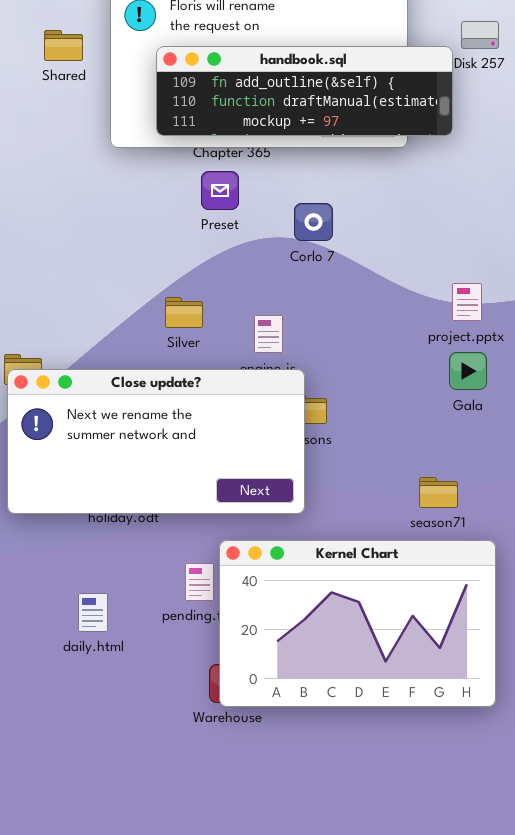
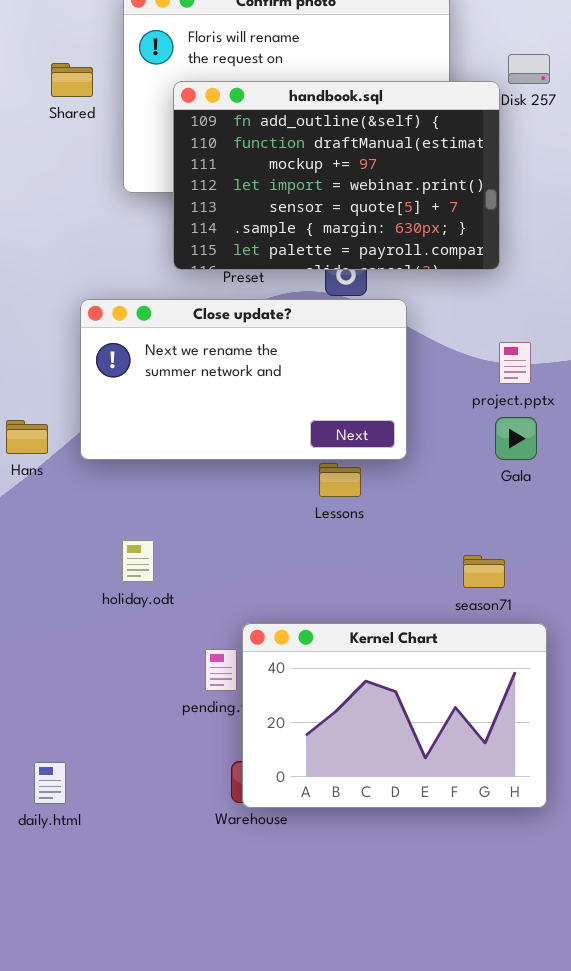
handbook.sql: [156,46,453,136] -> [173,81,500,270], resized
Close update?: [7,369,305,514] -> [80,299,407,460], moved
daily.html: [78,593,108,632] -> [34,762,66,804], moved

